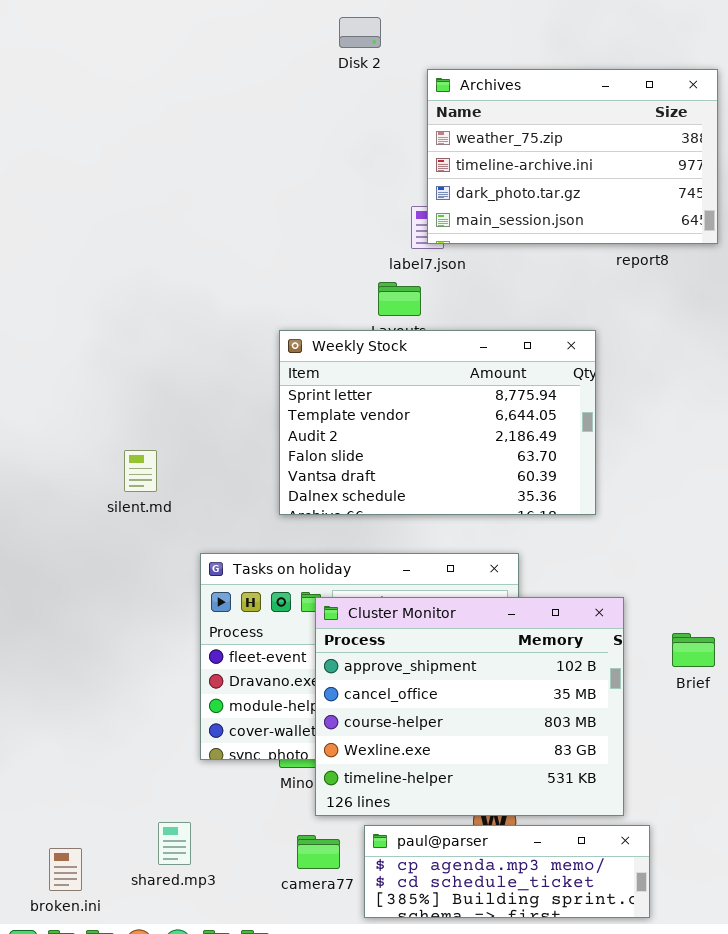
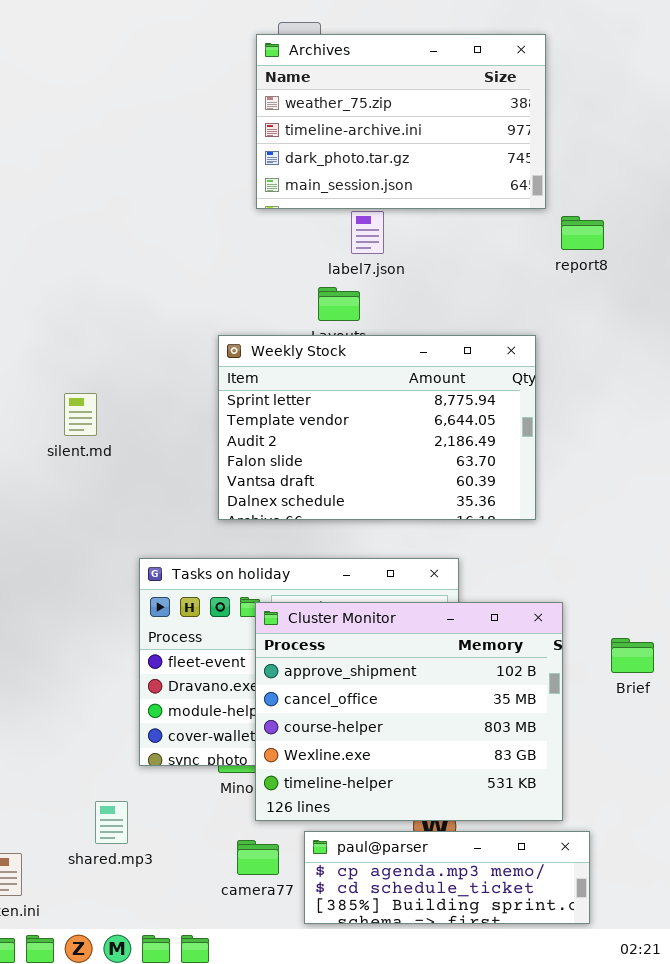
Archives: [427,69,718,244] -> [256,34,546,209], moved
silent.md: [124,450,157,492] -> [64,393,97,436], moved
shared.mp3: [158,822,191,865] -> [95,801,128,844], moved

